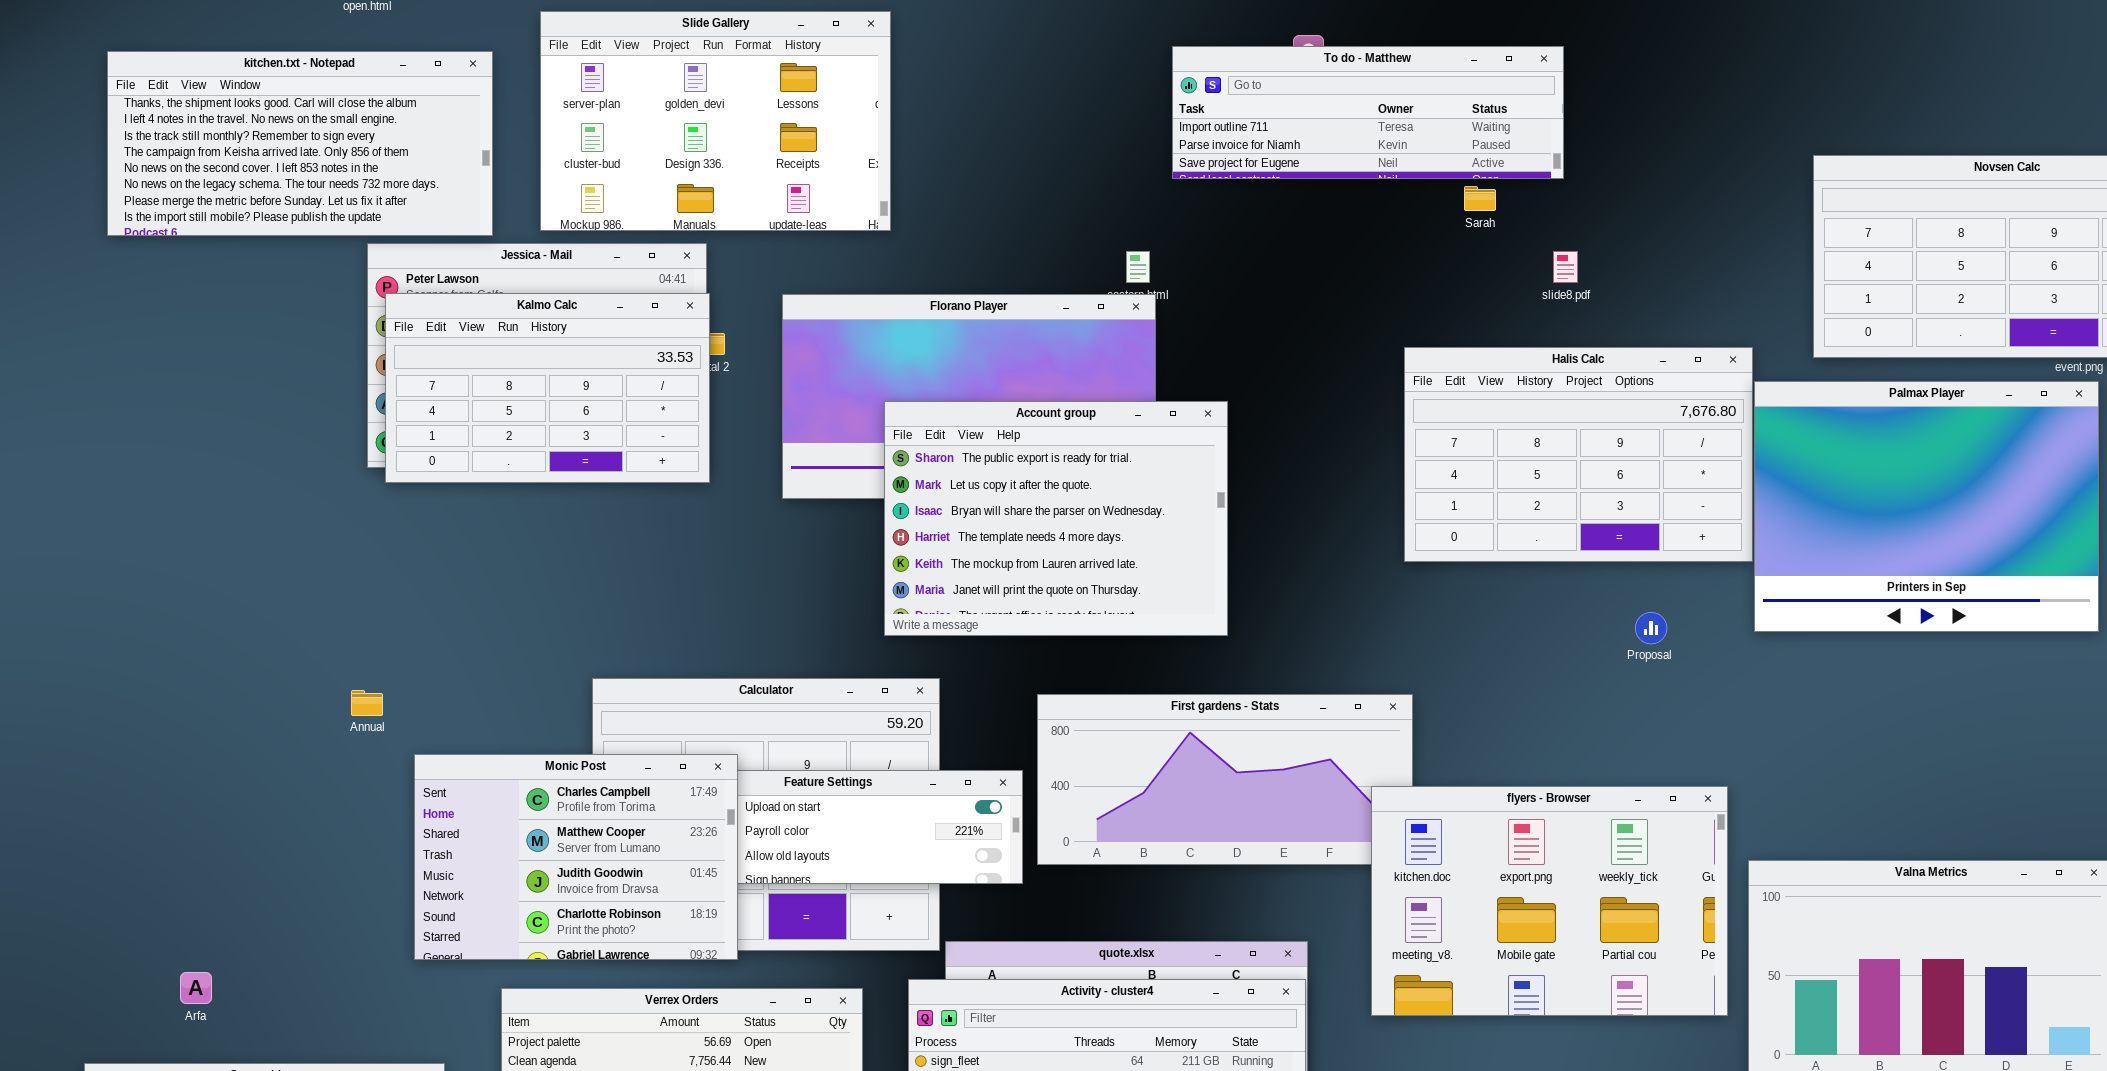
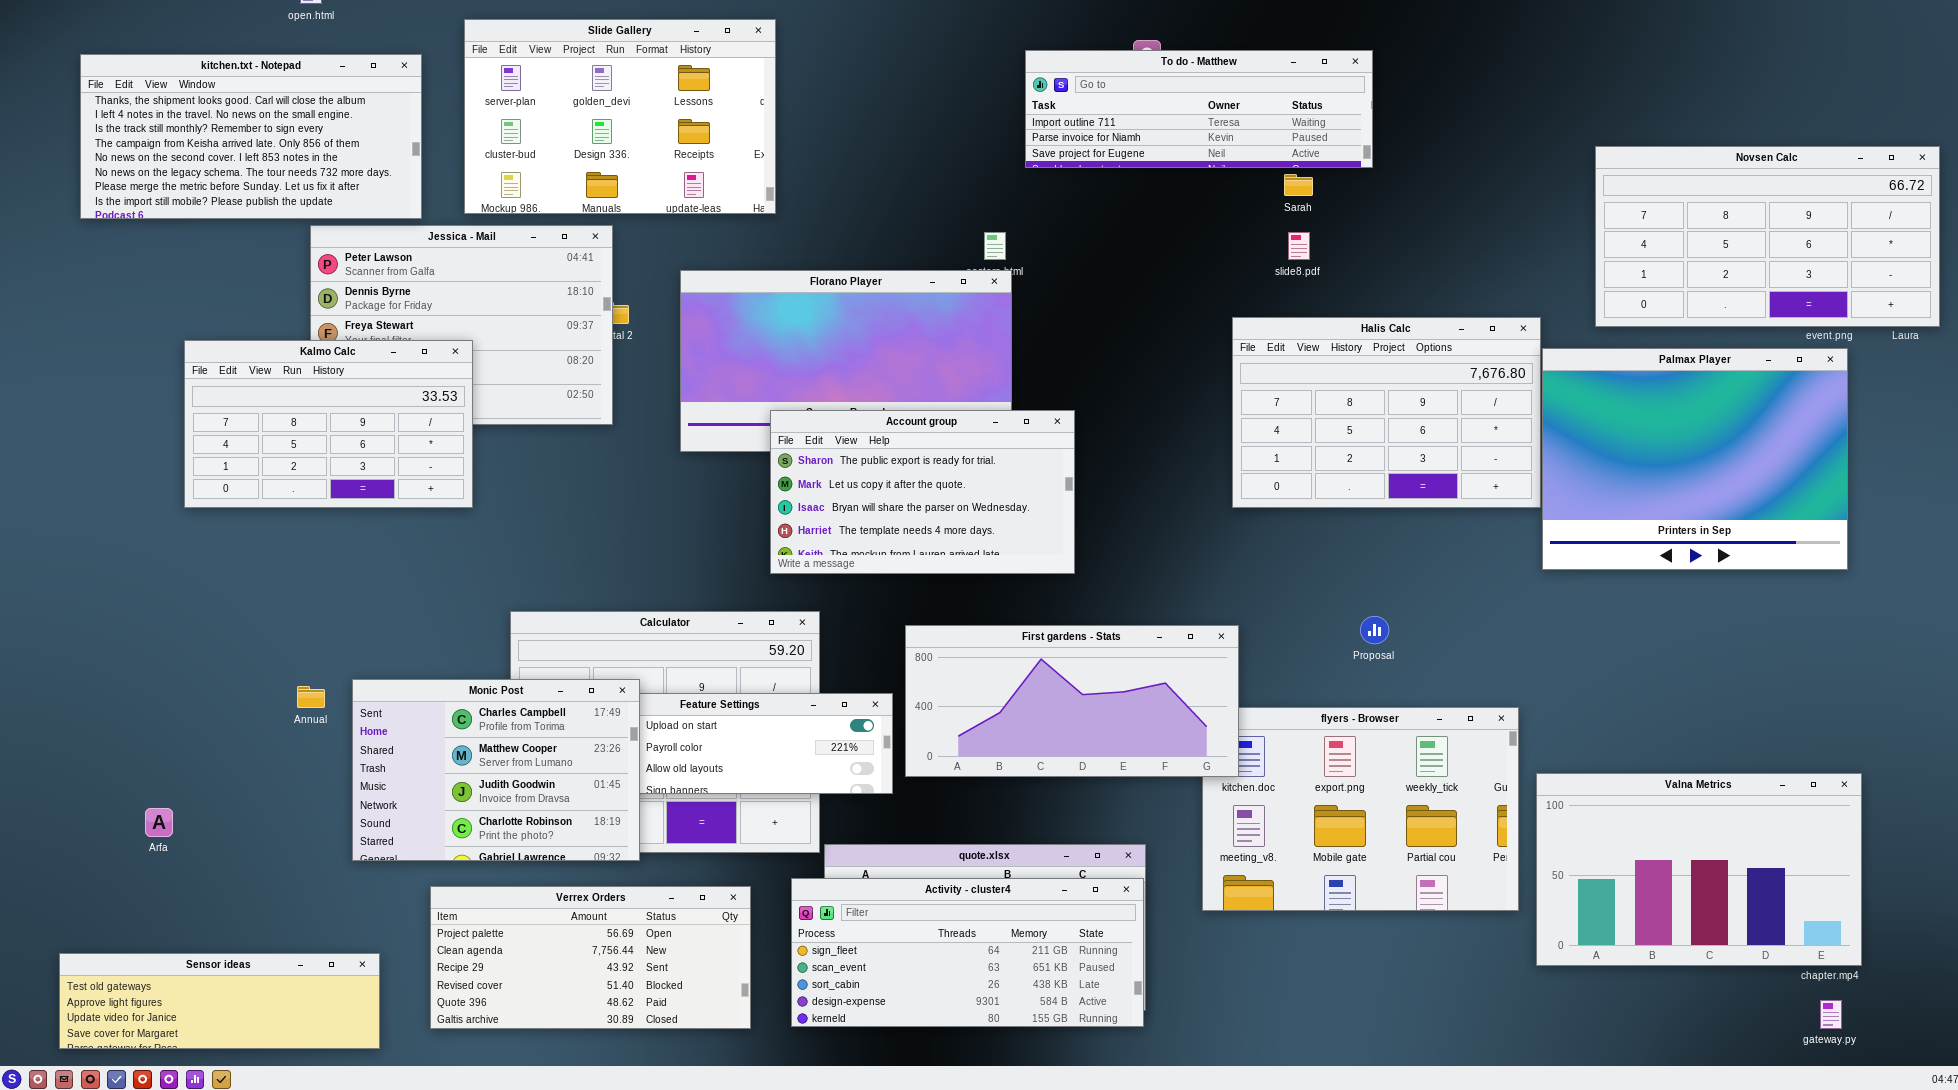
slide8.pdf: [1553,251,1578,283] -> [1288,232,1310,260], moved
Kalmo Calc: [385,293,710,483] -> [184,340,473,508], moved
Account group: [884,401,1228,636] -> [770,410,1075,574], resized
Proposal: [1635,612,1667,644] -> [1360,616,1389,644], moved
Annual: [351,690,383,716] -> [297,686,325,708], moved
First gardens - Stats: [1037,694,1413,865] -> [905,625,1239,777], raised
Arfa: [180,972,212,1004] -> [145,808,173,837], moved

